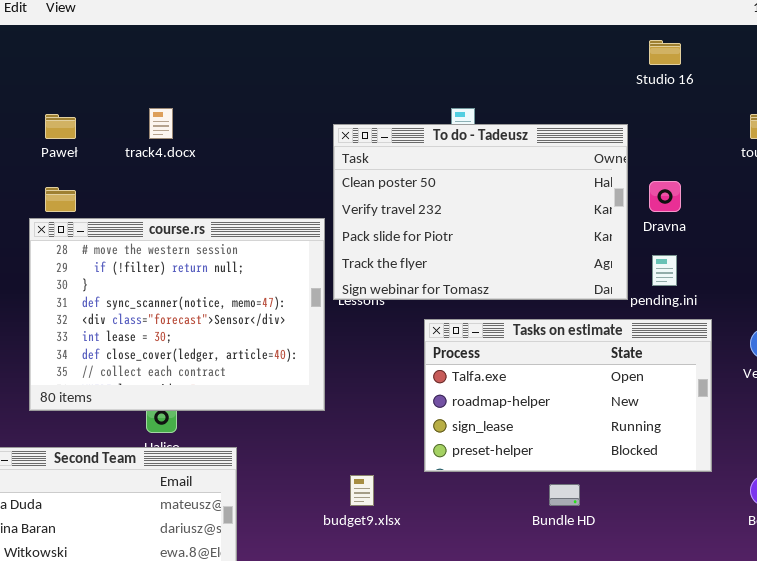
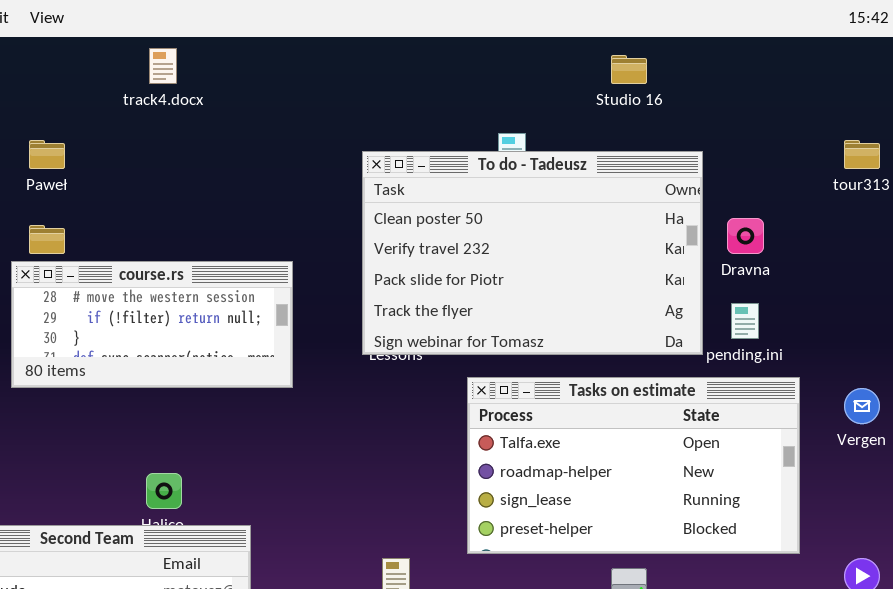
Studio 16: [649,40,681,65] -> [611,55,647,84], moved
track4.docx: [149,108,173,139] -> [149,48,177,84], moved
course.rs: [29,218,325,411] -> [11,261,293,388], resized

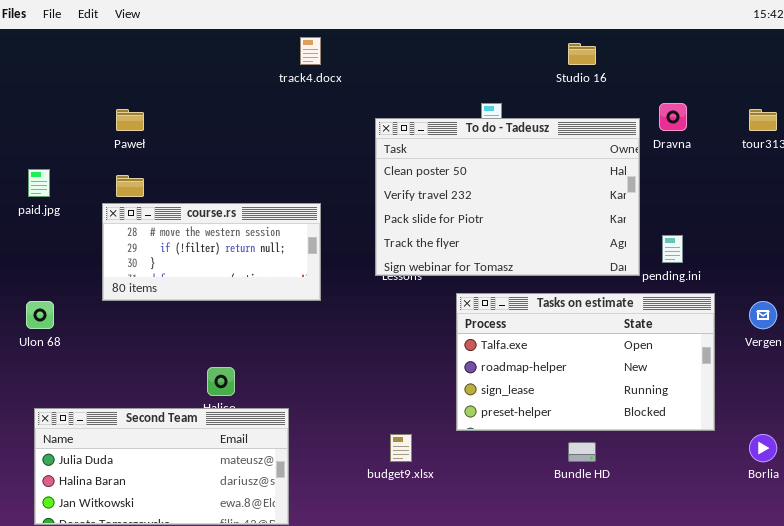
track4.docx: [149,48,177,84] -> [300,37,321,65], moved
Dravna: [727,218,764,254] -> [659,103,687,131], moved

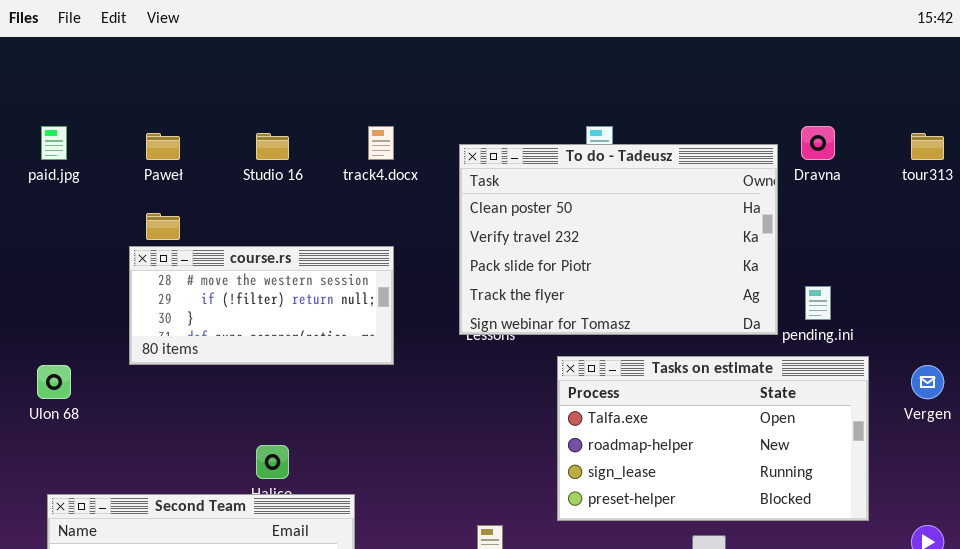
track4.docx: [300,37,321,65] -> [368,126,394,160], moved
Studio 16: [568,43,596,65] -> [256,133,289,160], moved
paid.jpg: [28,169,50,197] -> [41,126,67,160], moved

